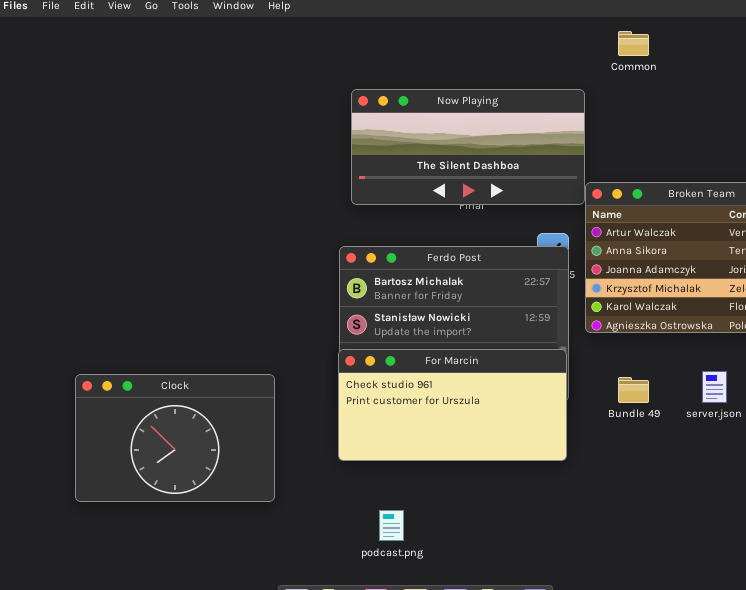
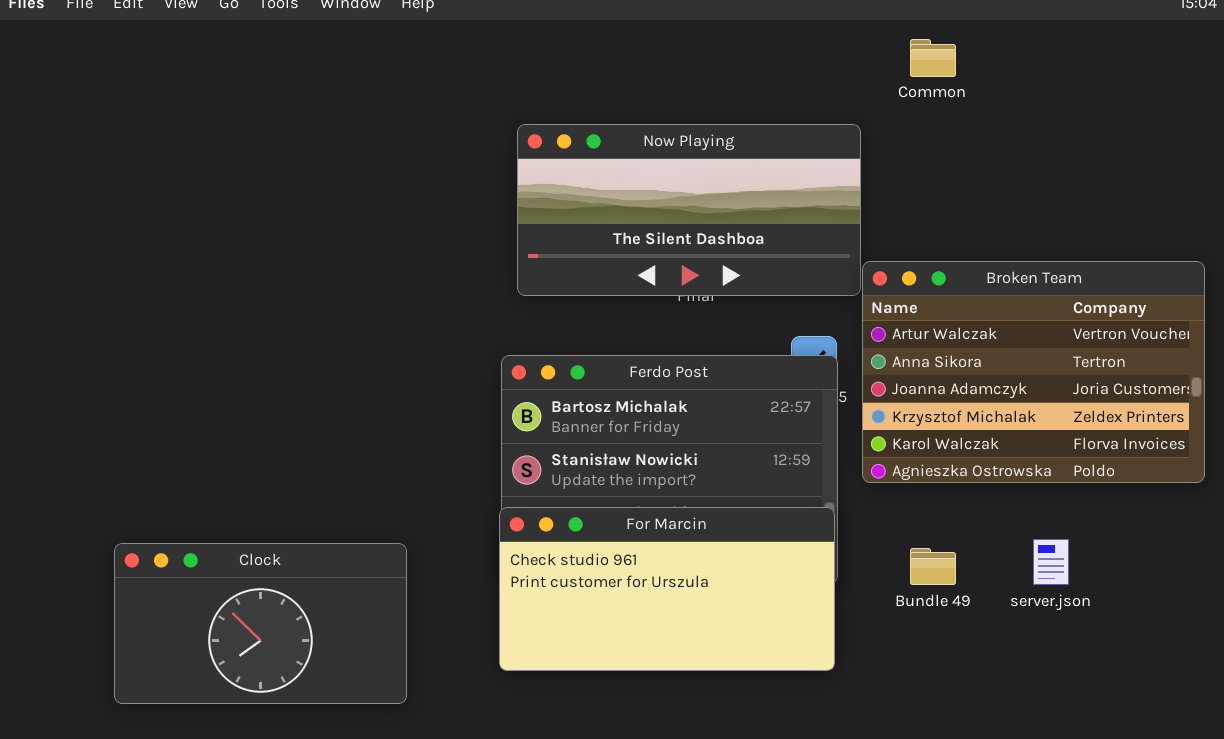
Clock: [75,374,275,502] -> [114,543,407,704], resized

